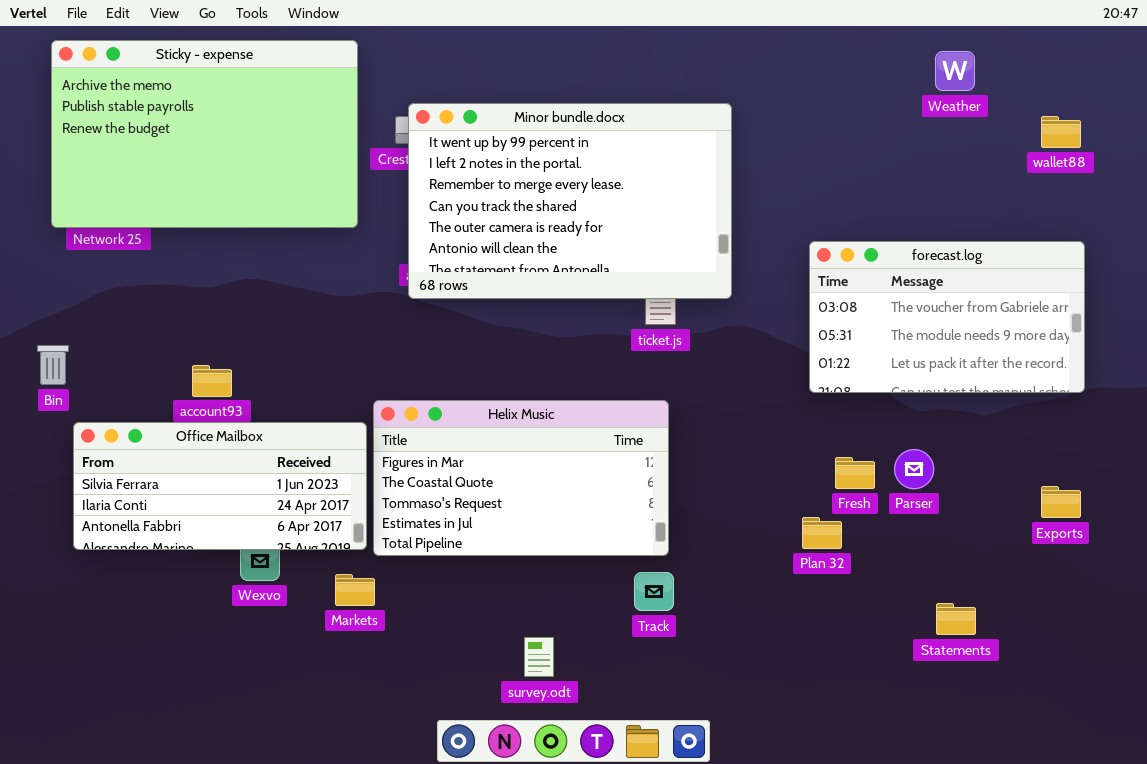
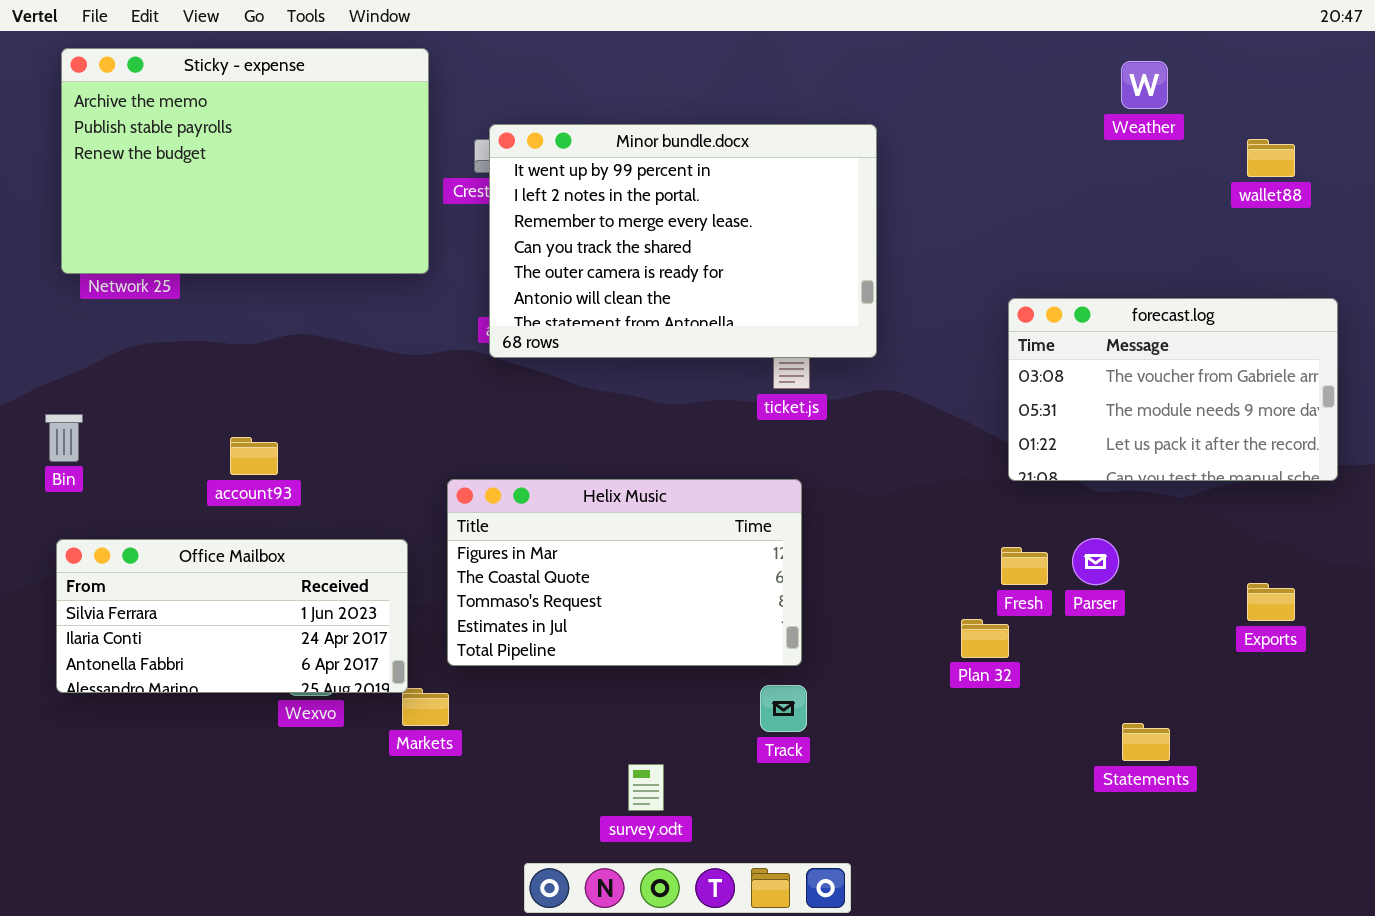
forecast.log: [809,241,1085,393] -> [1008,298,1338,481], moved
Office Mailbox: [73,422,367,550] -> [56,539,408,693], moved

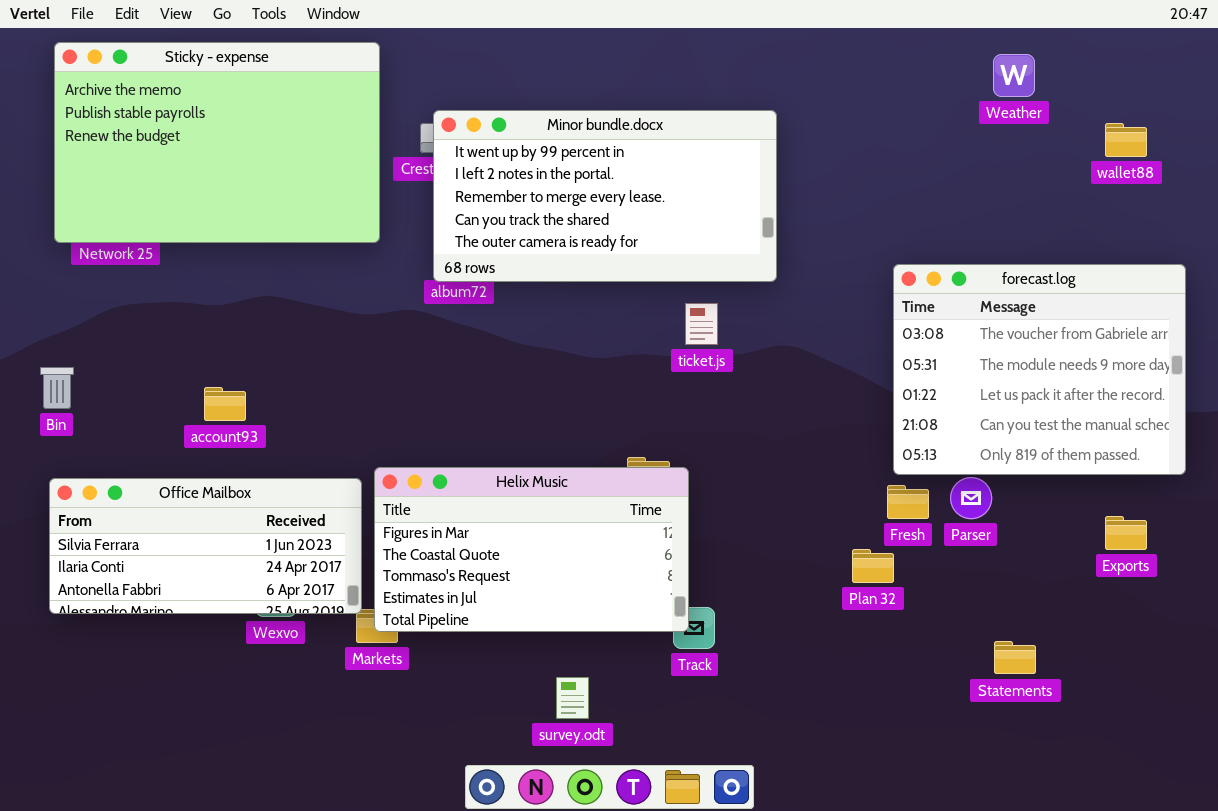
Minor bundle.docx: [489,124,877,358] -> [433,110,777,282], resized
forecast.log: [1008,298,1338,481] -> [893,264,1186,475], resized
Helix Music: [447,479,802,666] -> [374,467,689,632], moved

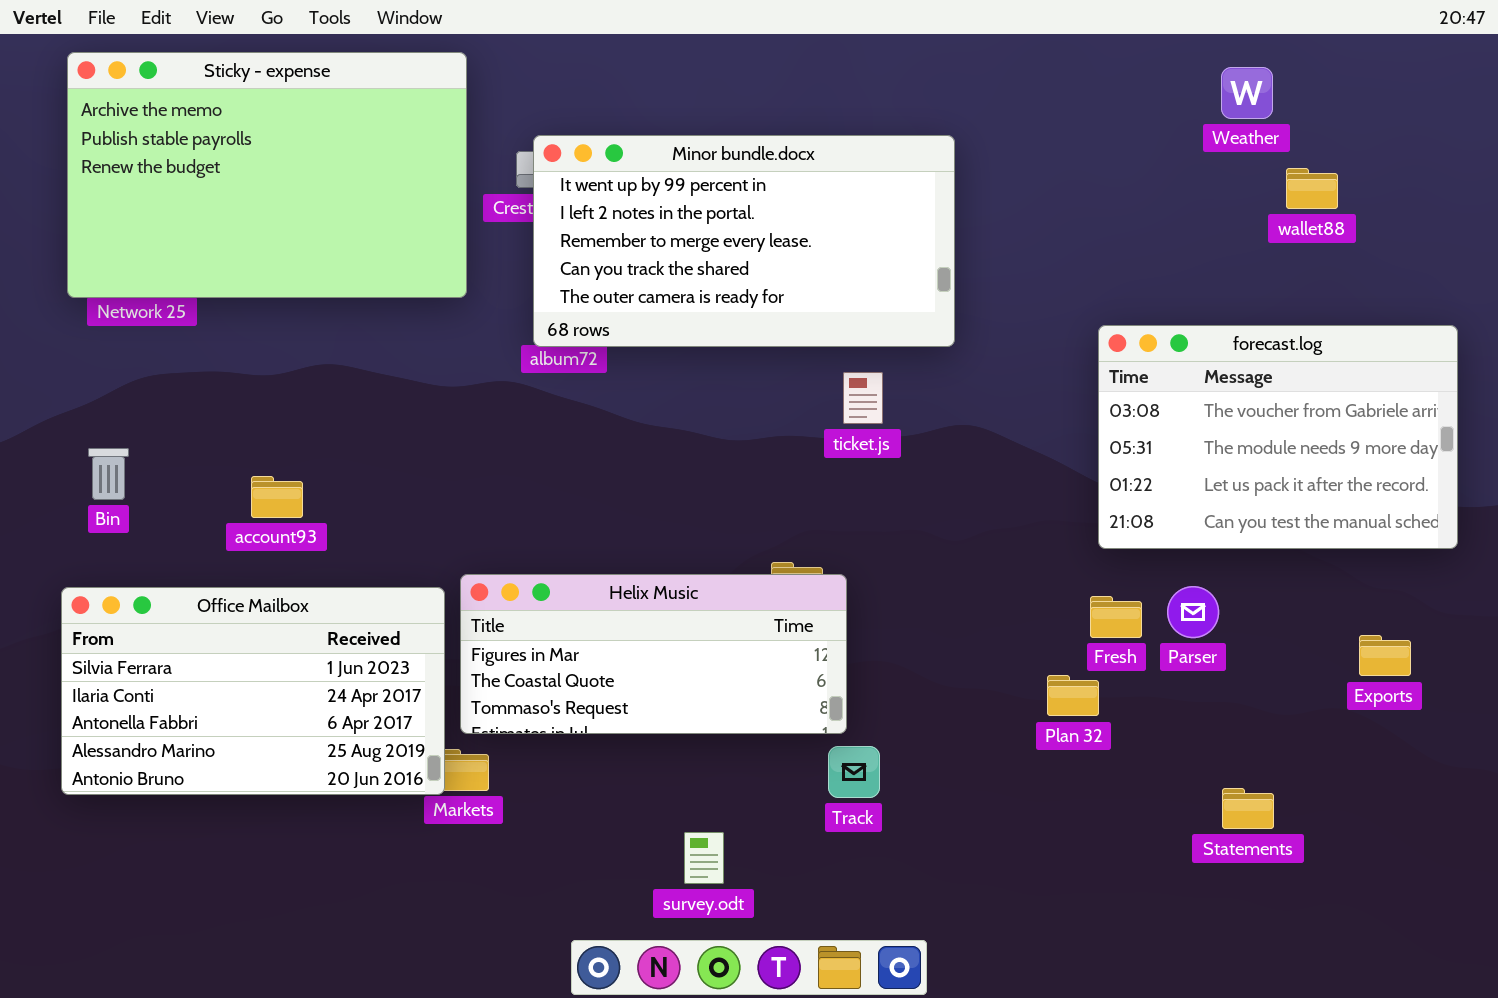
wallet88: [1105,123,1147,157] -> [1286,168,1338,209], moved
forecast.log: [893,264,1186,475] -> [1098,325,1458,549], resized
Bin: [40,367,74,409] -> [88,448,129,500], moved
Helix Music: [374,467,689,632] -> [460,574,847,734], resized
Office Mailbox: [49,478,362,614] -> [61,587,445,795], resized

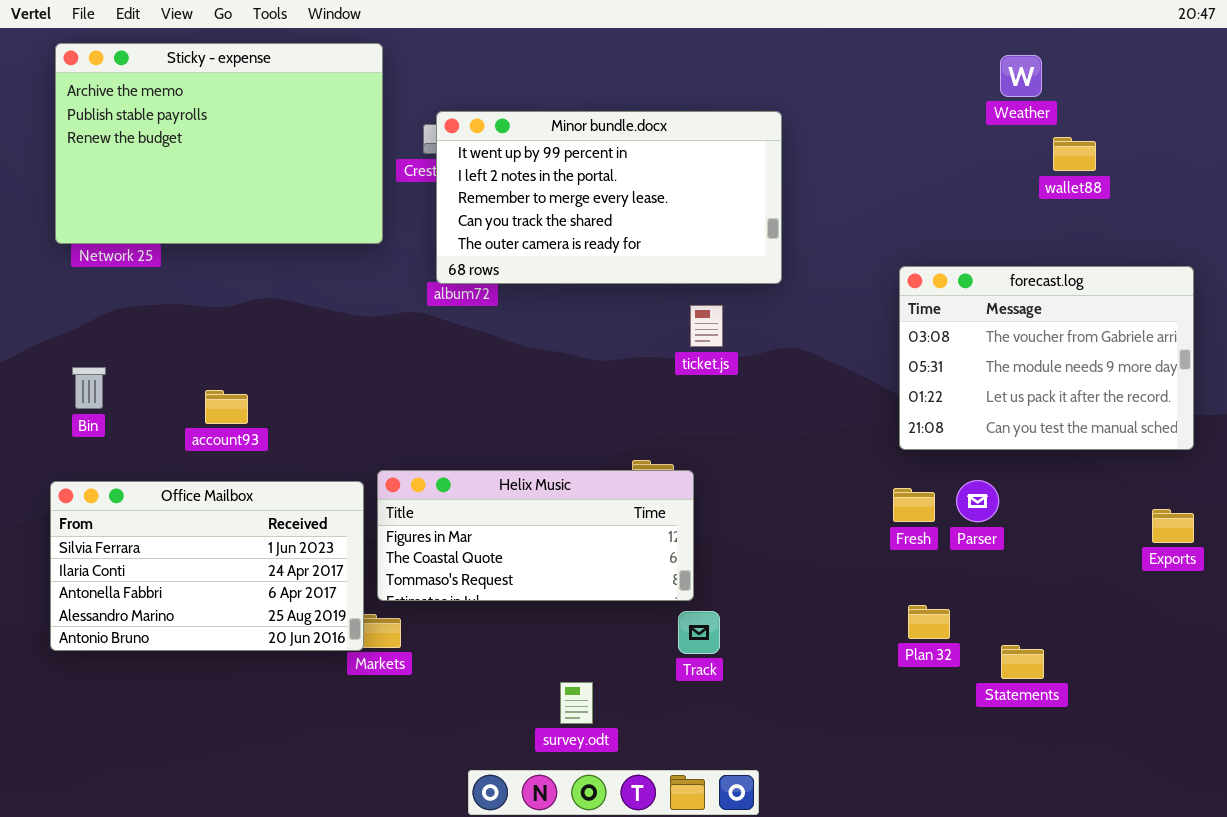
Exports: [1359,635,1411,676] -> [1152,509,1194,543], moved
Plan 32: [1047,675,1099,716] -> [908,605,950,639], moved

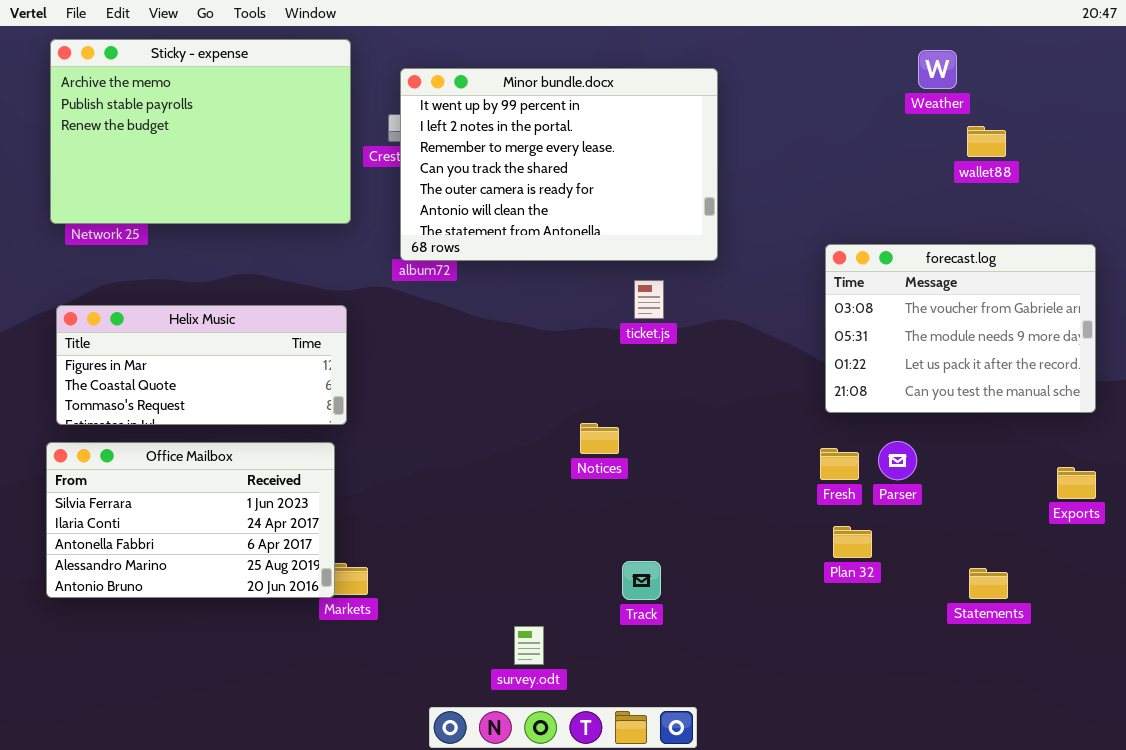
Minor bundle.docx: [436,111,782,284] -> [400,68,718,261], resized
Helix Music: [377,470,694,601] -> [56,305,347,425], moved
Plan 32: [908,605,950,639] -> [833,526,872,558], moved
Statements: [1001,645,1044,679] -> [969,568,1008,599], moved

